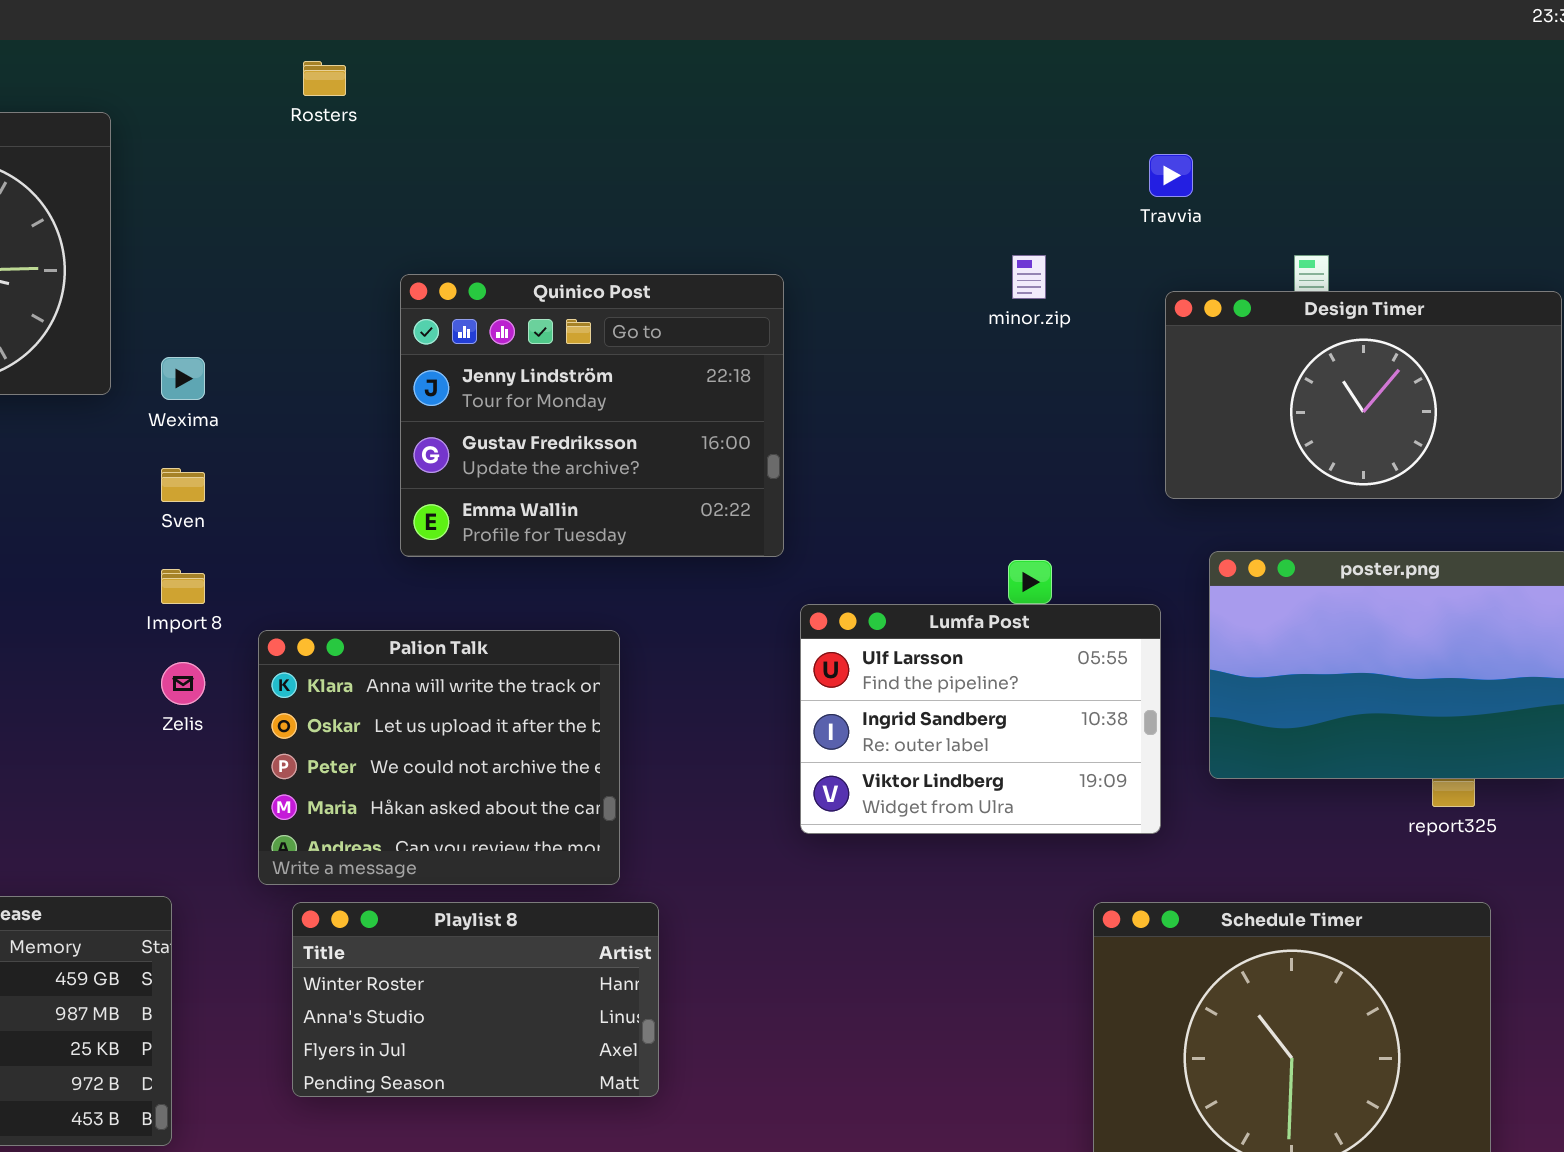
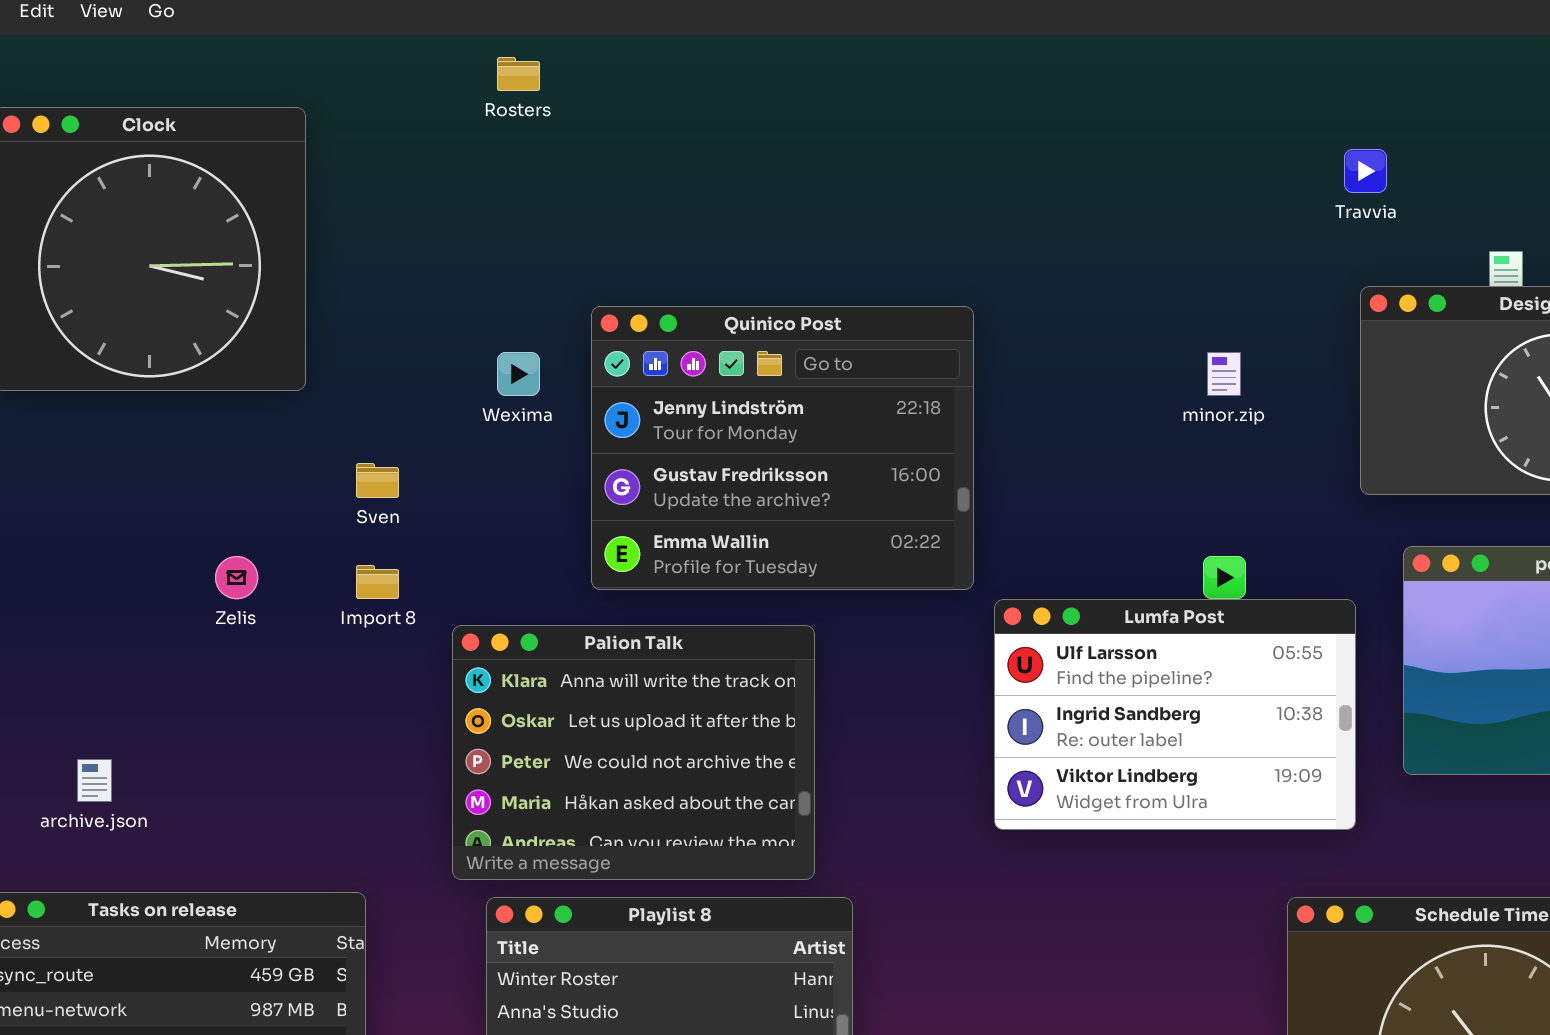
minor.zip: [1012,255,1046,299] -> [1207,352,1241,396], moved
Quinico Post: [400,274,784,557] -> [591,306,974,590], moved
Wexima: [161,357,205,400] -> [497,352,540,396], moved
Zelis: [161,662,205,705] -> [215,556,258,599], moved

